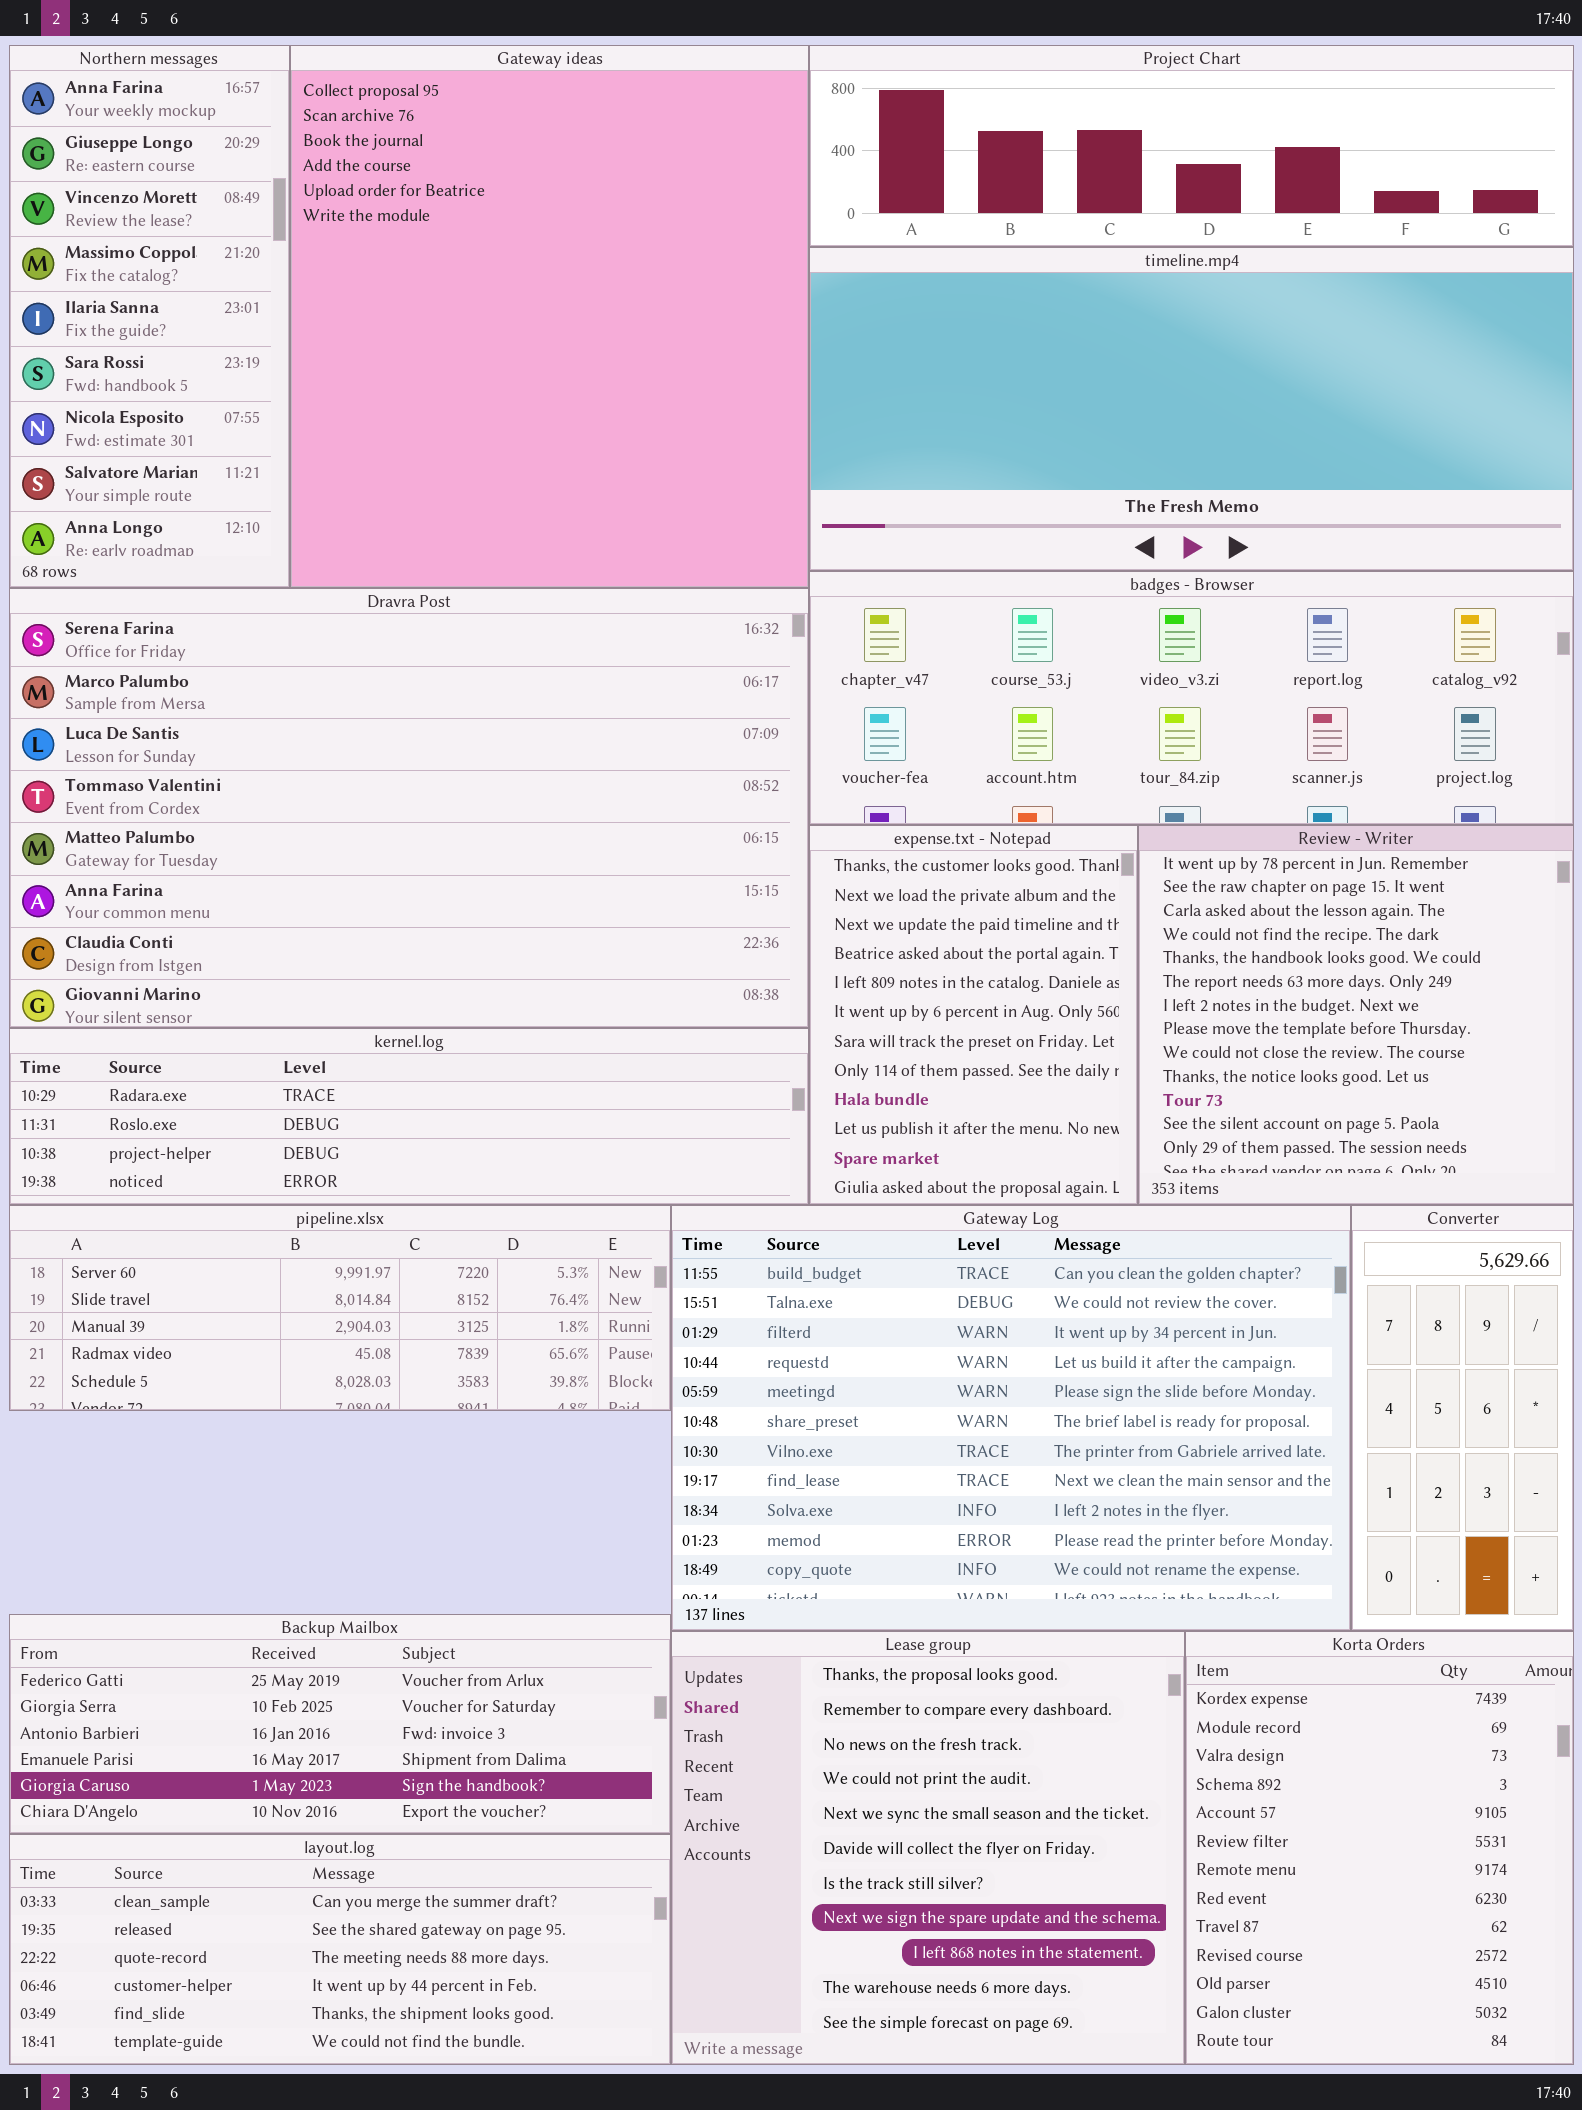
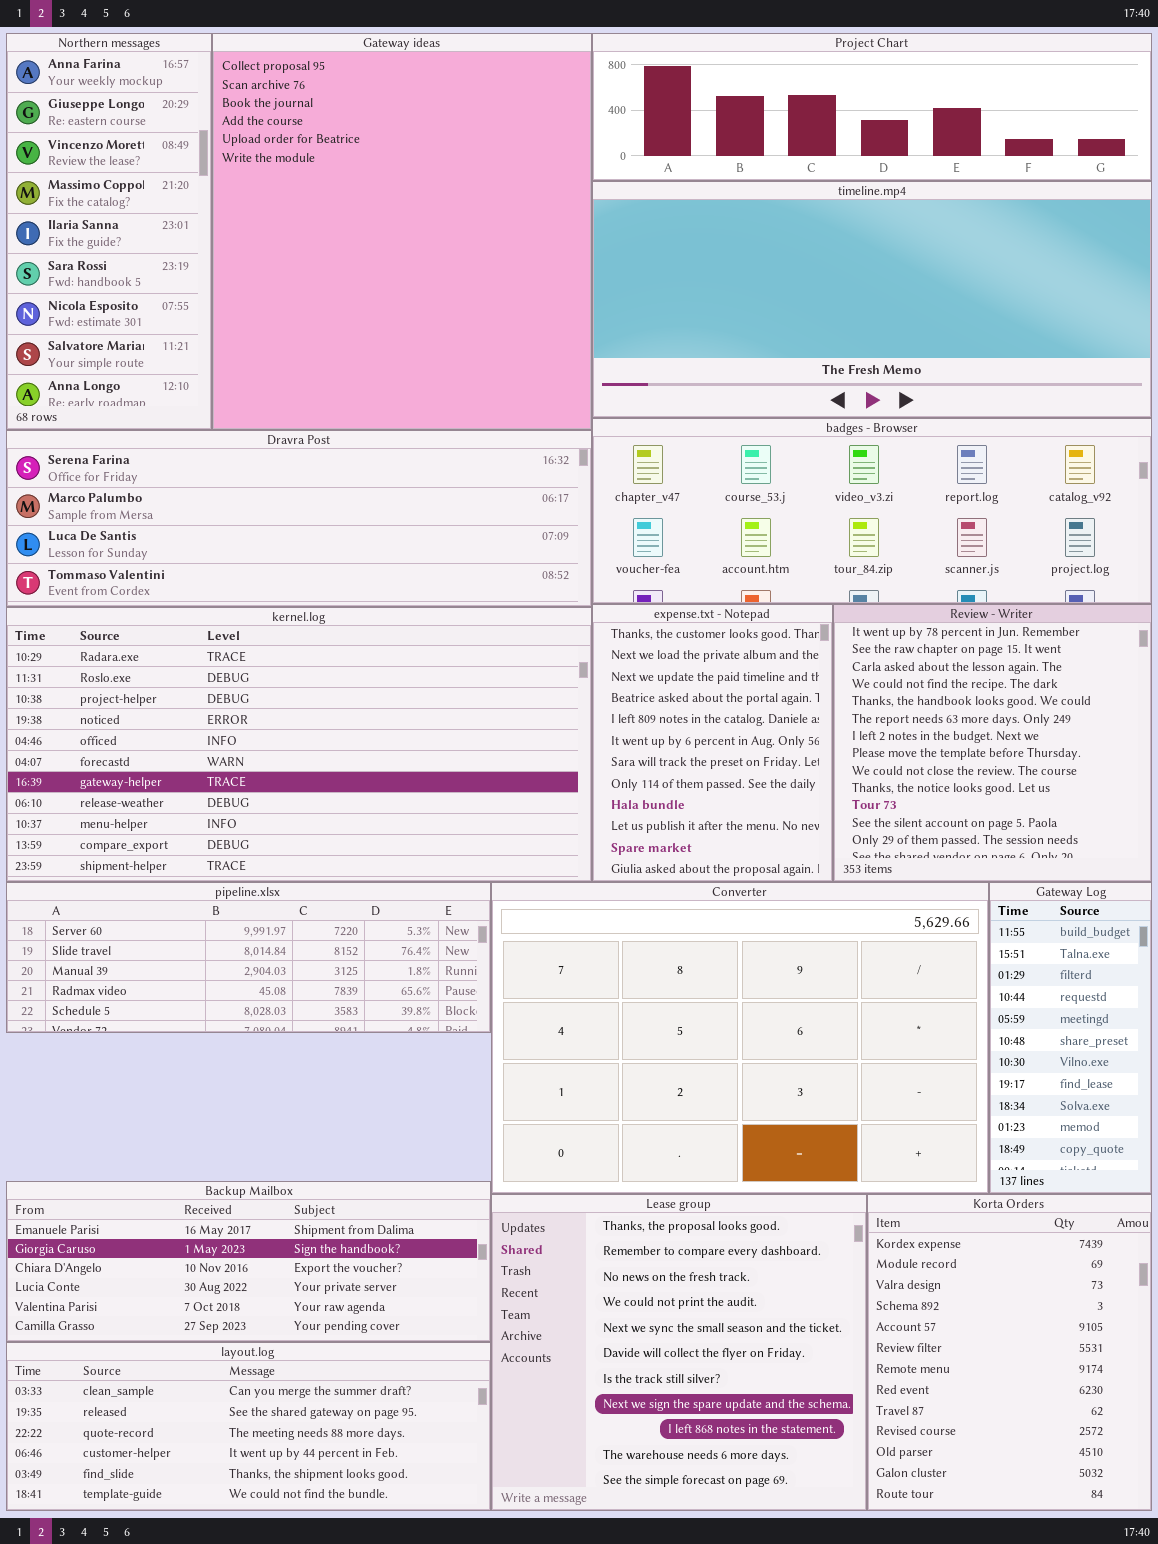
Dravra Post: [9,588,809,1028] -> [6,430,592,607], resized
kernel.log: [9,1028,809,1205] -> [6,607,592,882], resized
Gateway Log: [671,1205,1351,1631] -> [989,882,1152,1194], moved, resized
Converter: [1351,1205,1574,1631] -> [491,882,989,1194], moved, resized
Backup Mailbox: [9,1614,671,1834] -> [6,1181,491,1342], scrolled down 3 rows

